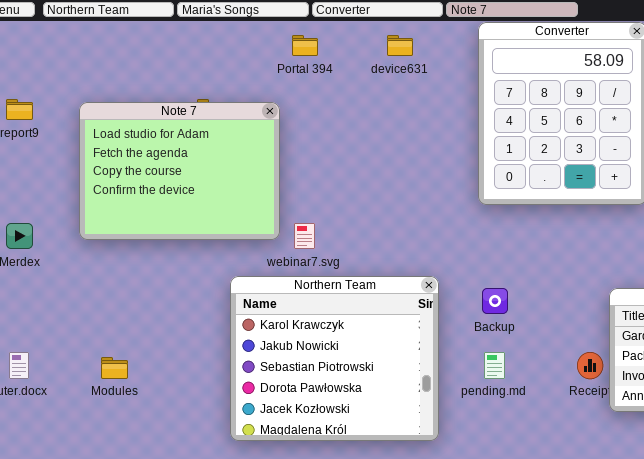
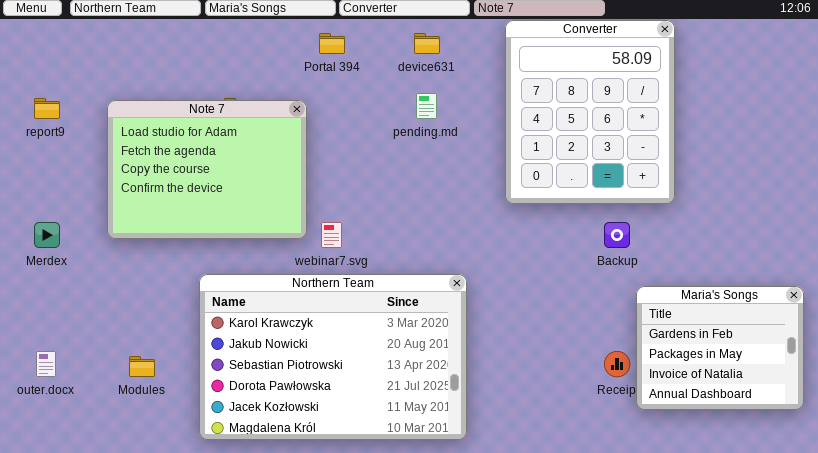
Northern Team: [230,276,439,441] -> [199,274,467,440], resized
Backup: [482,288,508,314] -> [604,222,630,248], moved
pending.md: [484,352,505,379] -> [416,93,437,119], moved

